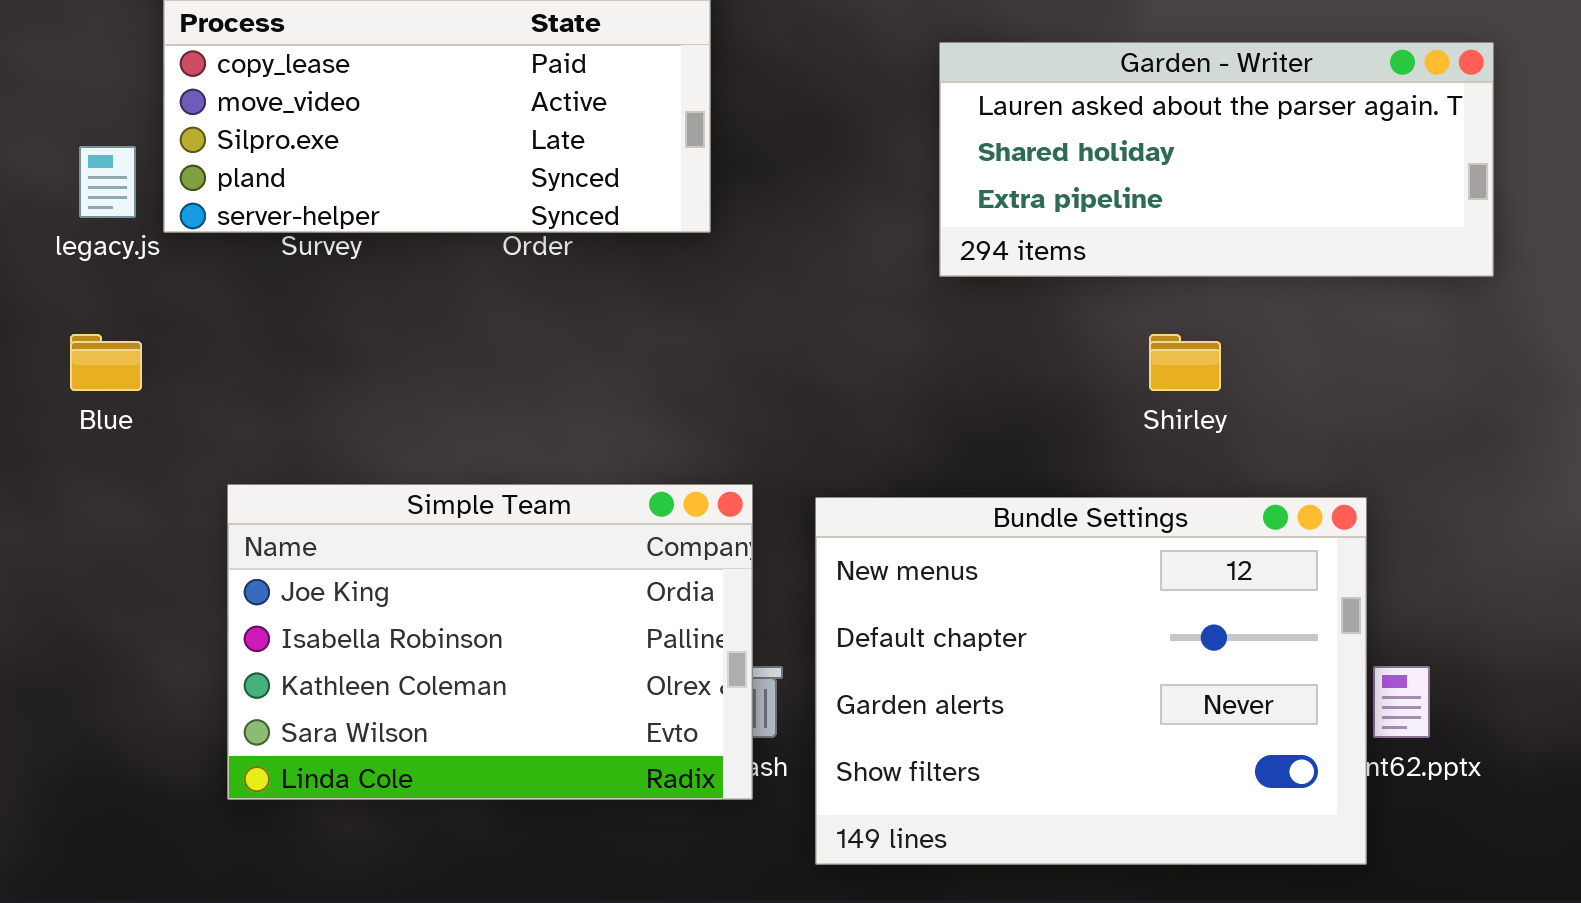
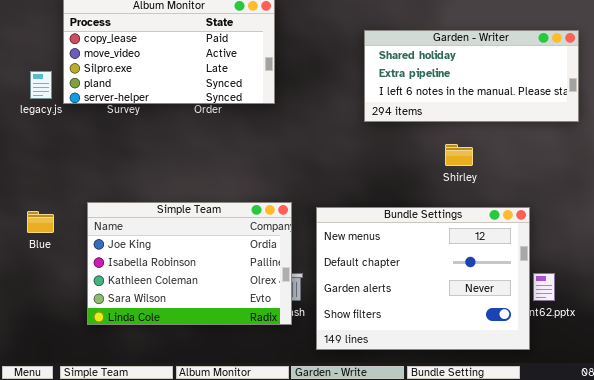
Garden - Writer: [939,42,1494,277] -> [364,30,579,122], scrolled down 1 row
Blue: [70,334,142,391] -> [27,211,54,233], moved

